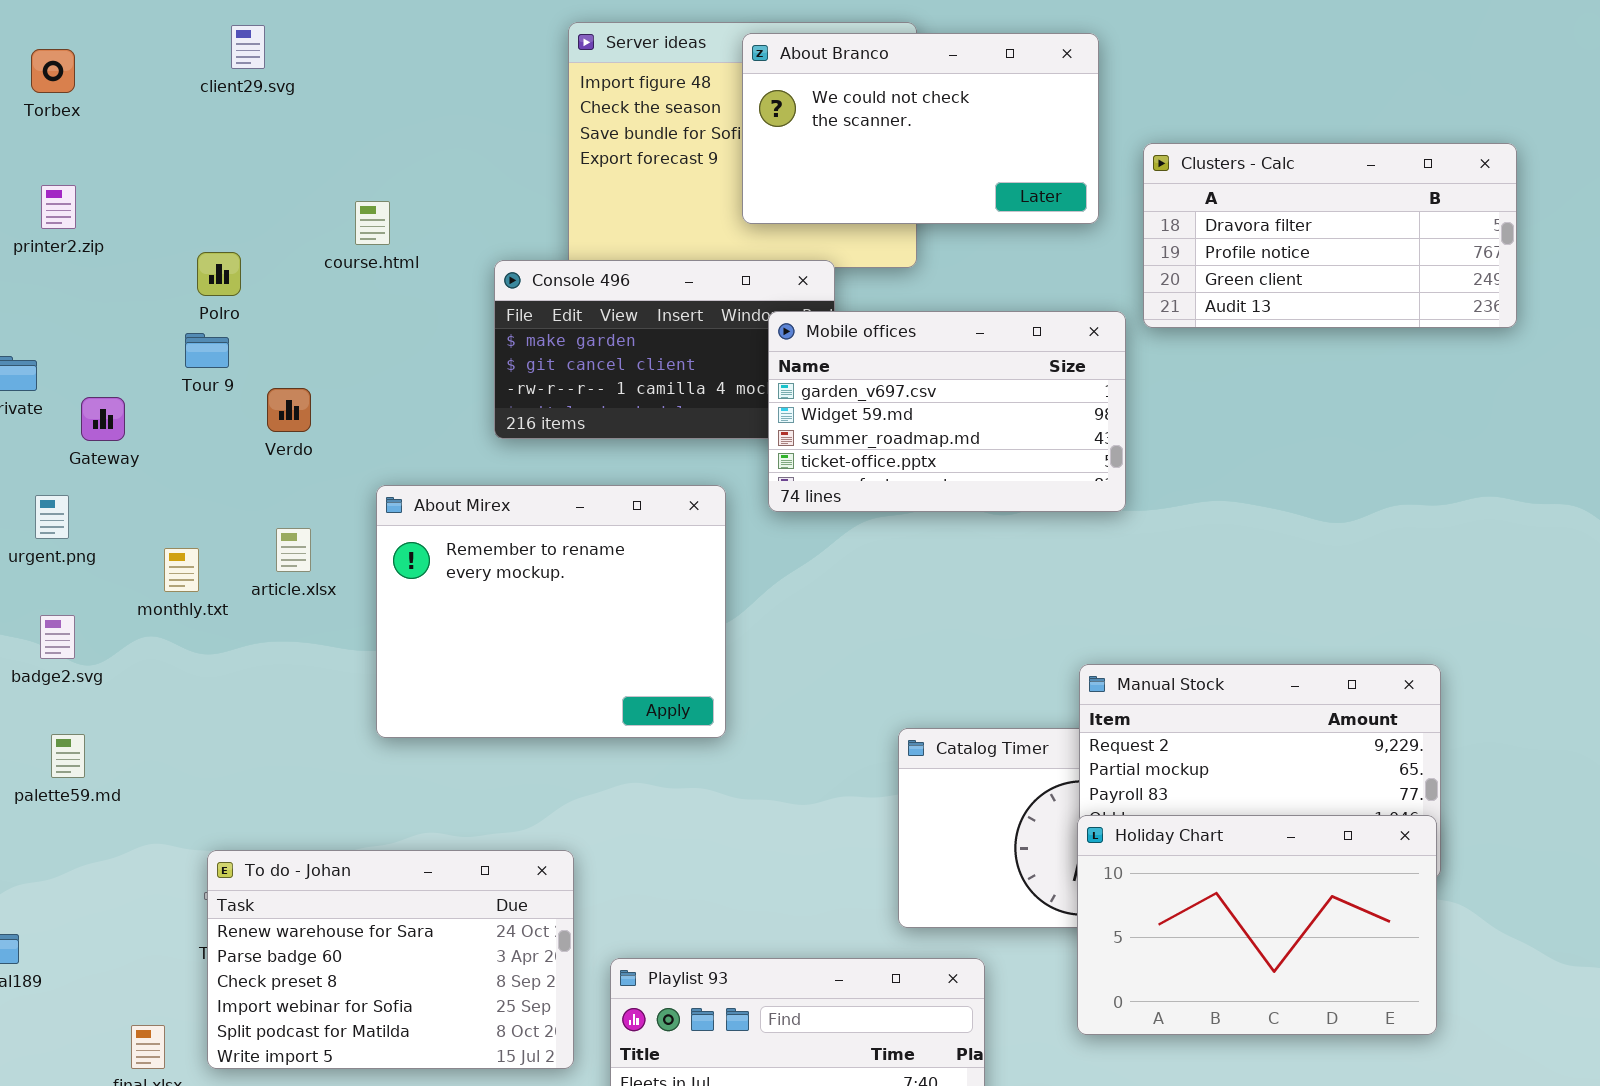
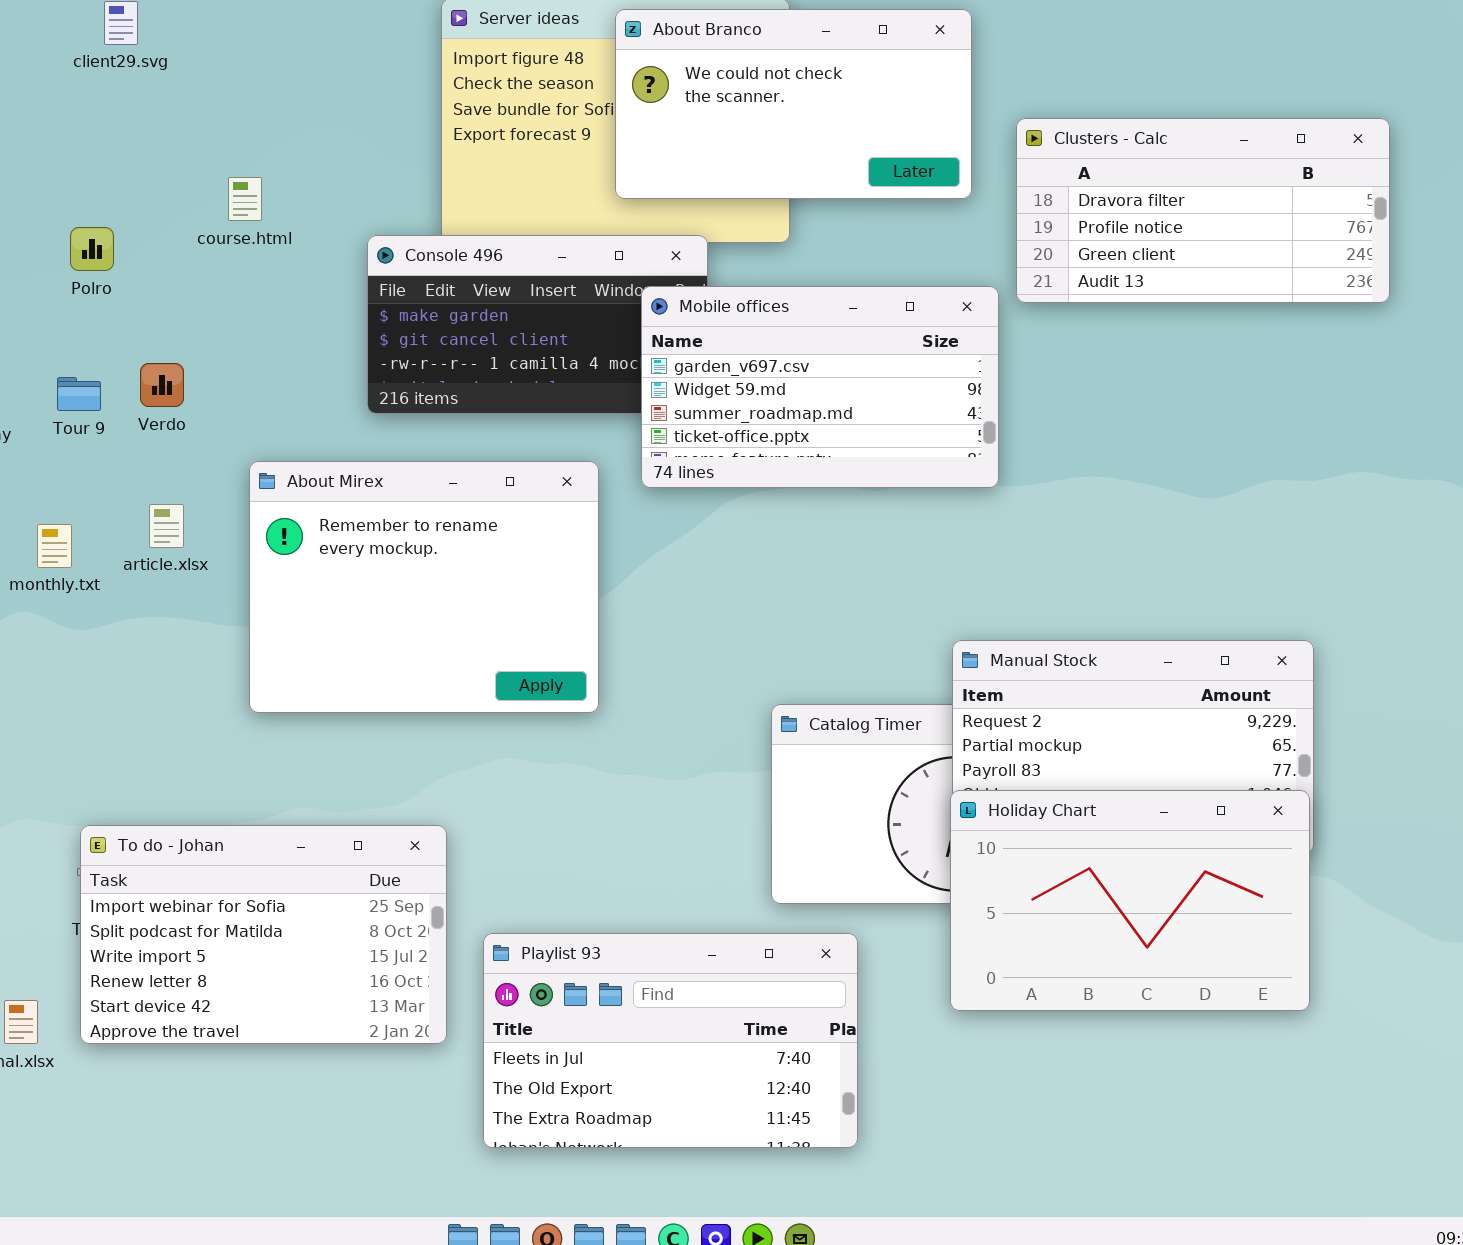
Tour 9: [185,333,229,368] -> [57,377,101,411], moved
To do - Johan: [207,850,574,1069] -> [80,825,447,1044], scrolled down 3 rows

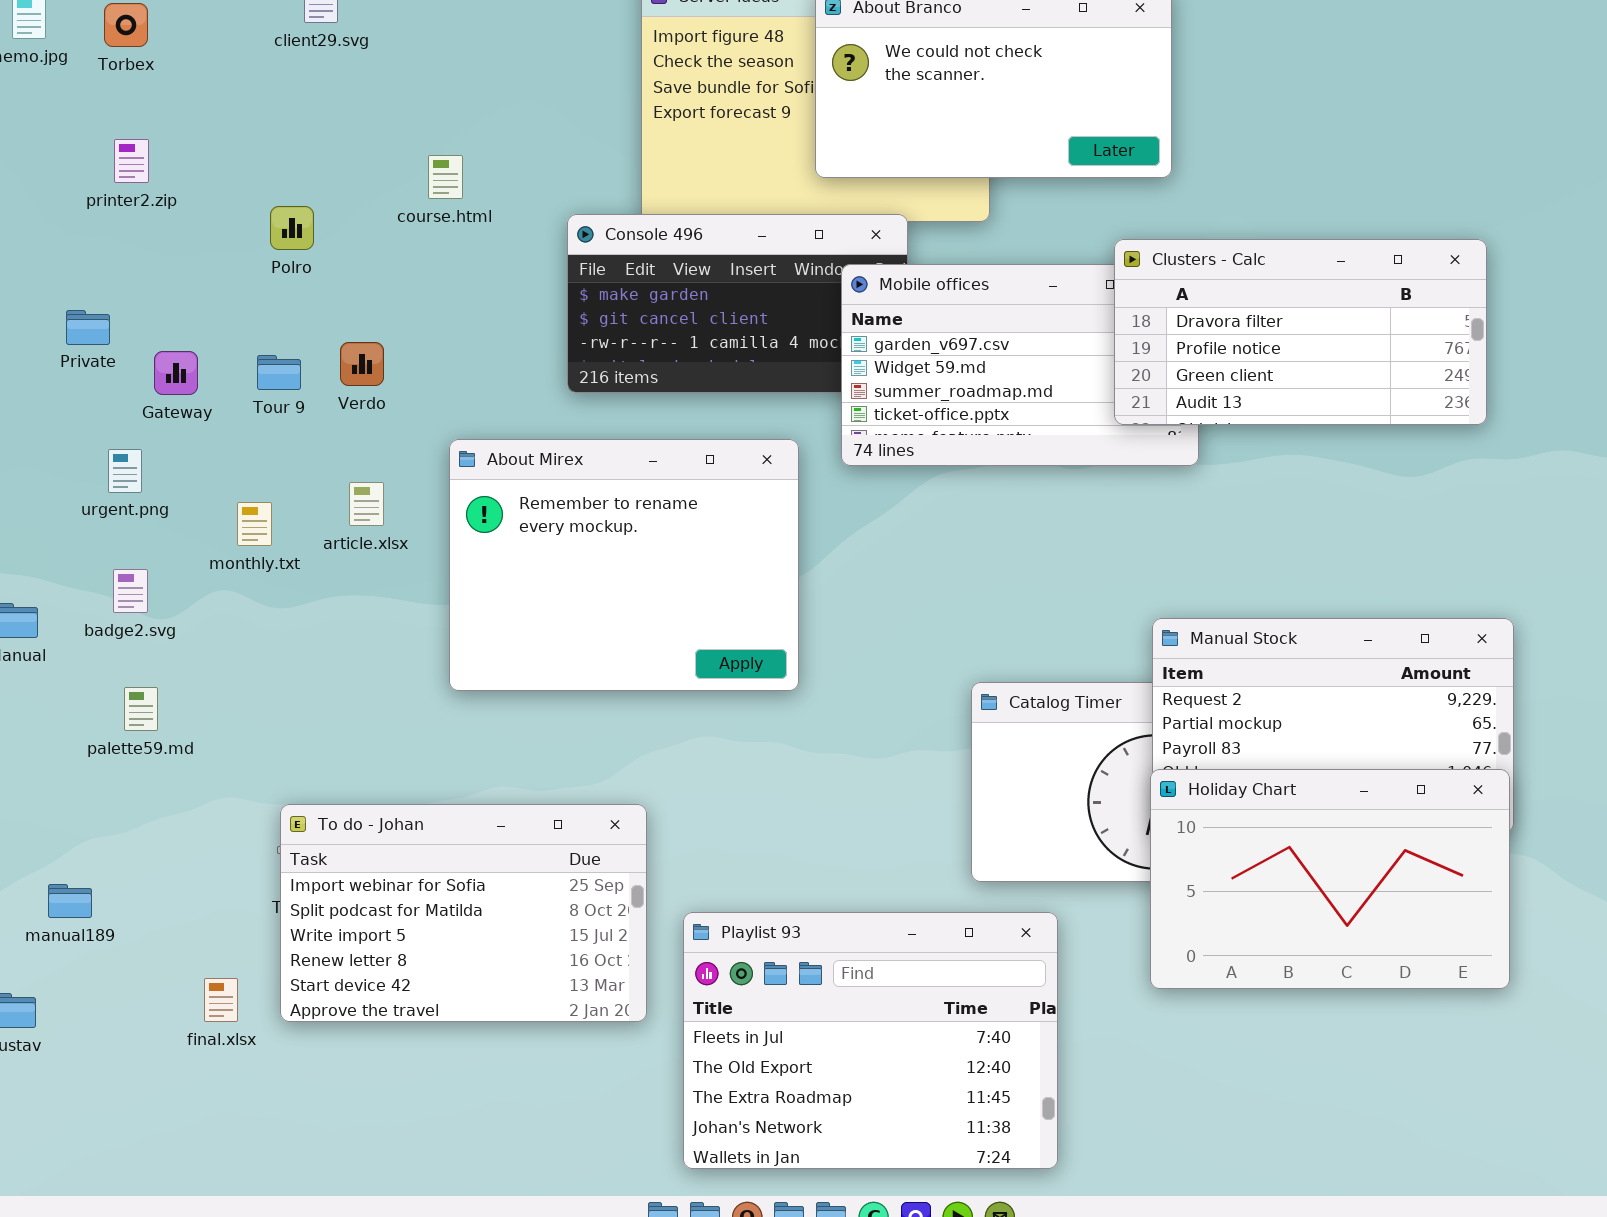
Clusters - Calc: [1016,118,1390,303] -> [1114,239,1487,425], moved
Playlist 93: [483,933,858,1148] -> [683,912,1058,1169], resized

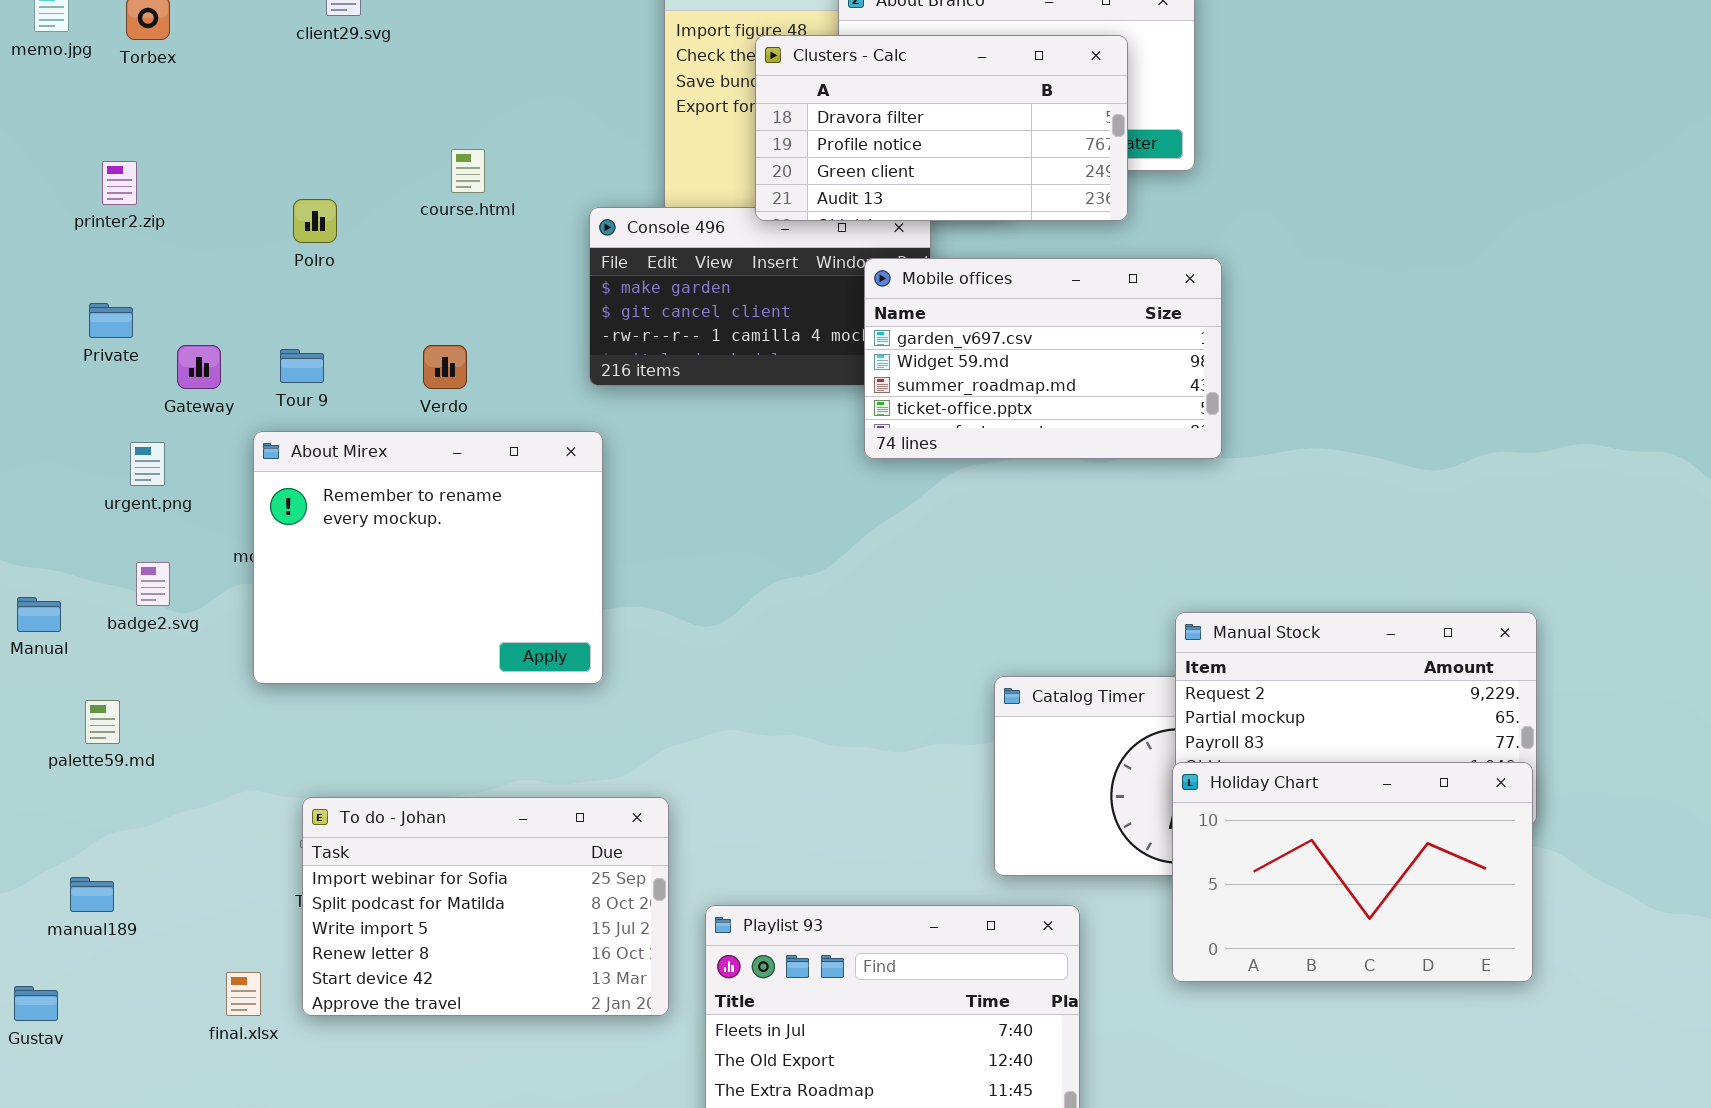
printer2.zip: [114,139,149,183] -> [102,161,137,205], moved
Clusters - Calc: [1114,239,1487,425] -> [755,35,1128,221], moved
Verdo: [340,342,384,386] -> [423,345,467,389], moved
About Mirex: [449,439,799,691] -> [253,431,603,684], moved
palette59.md: [124,687,158,731] -> [85,700,120,744], moved

